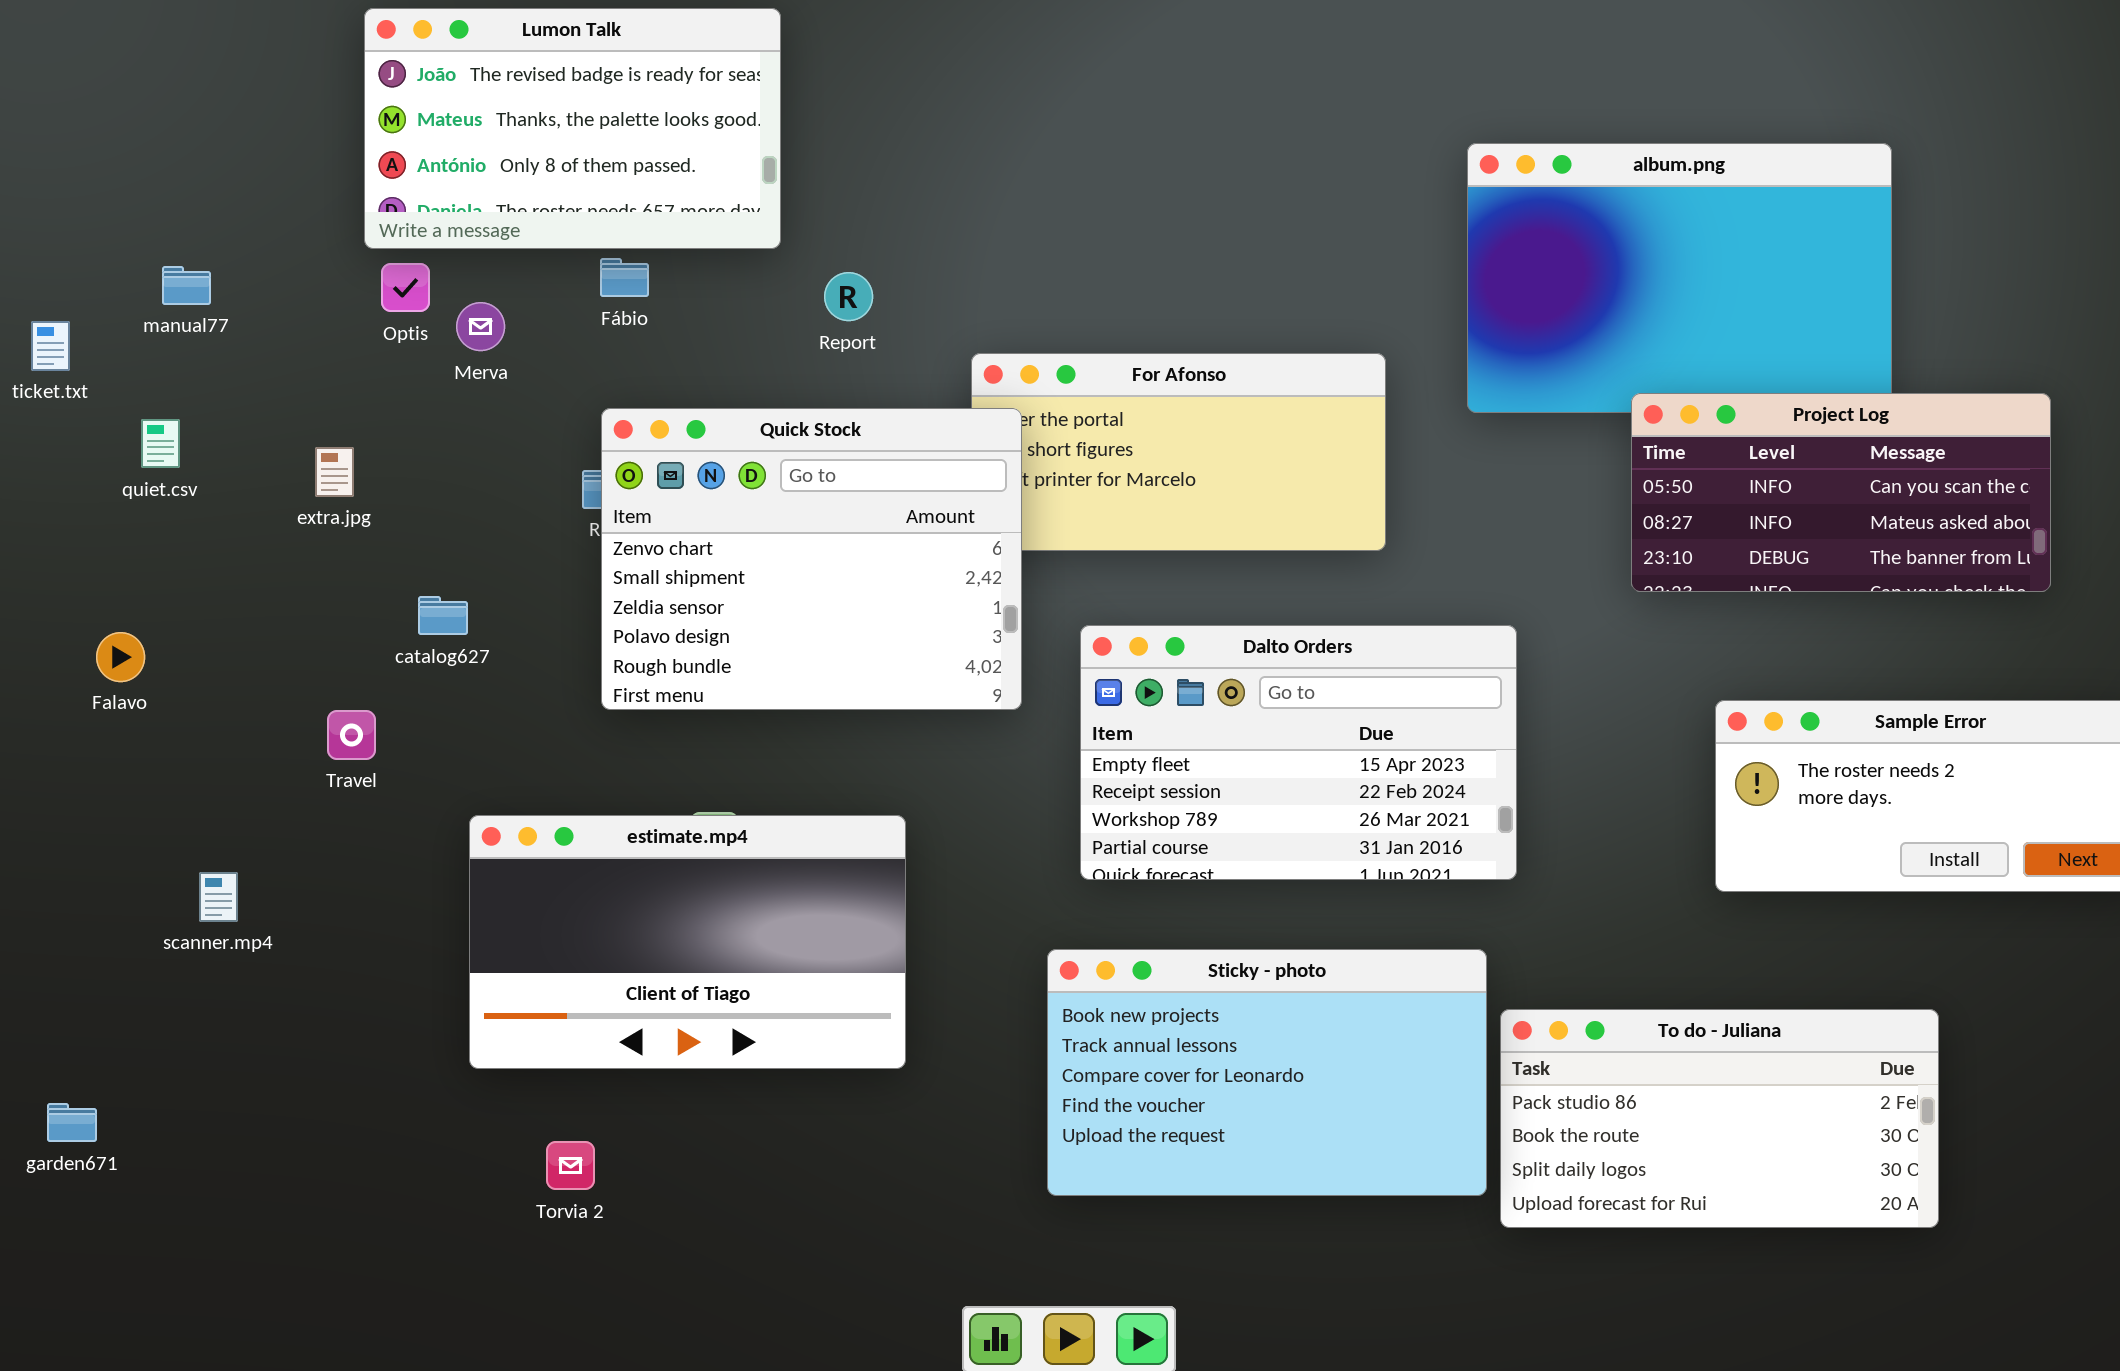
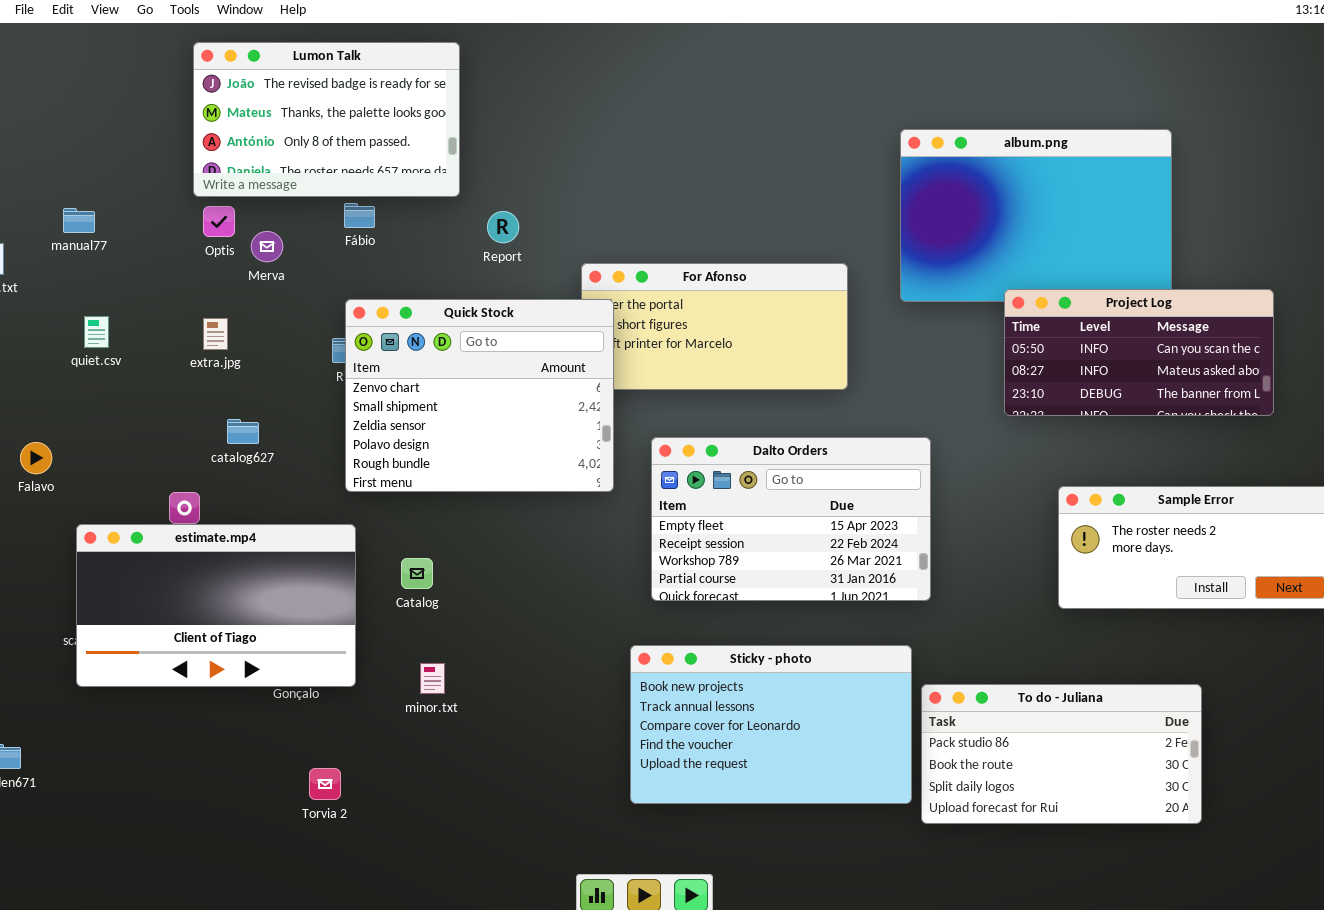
quiet.csv: [141,419,180,468] -> [84,316,109,348], moved
extra.jpg: [315,447,354,497] -> [203,318,228,350], moved
estimate.mp4: [469,815,906,1069] -> [76,524,356,687], moved

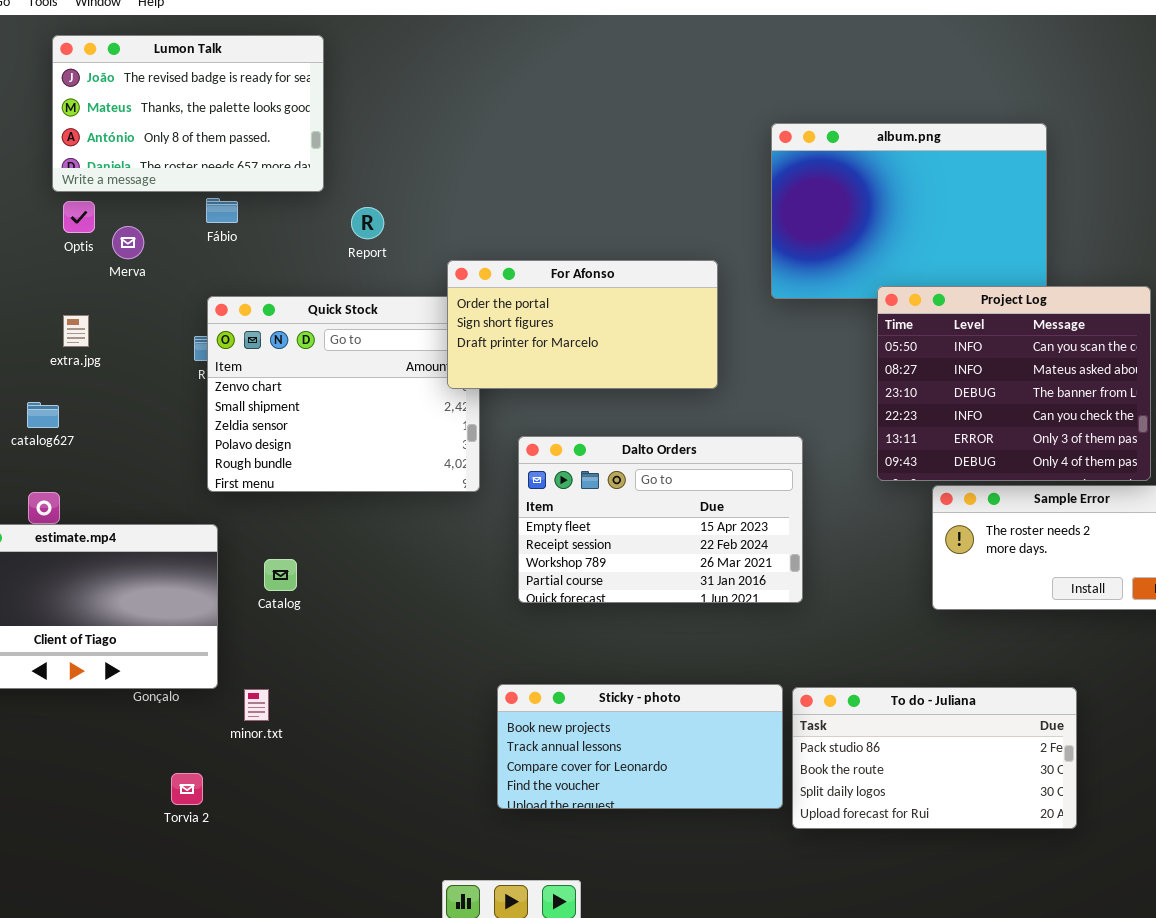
For Afonso: [581,263,848,390] -> [447,260,718,389], raised
Project Log: [1004,289,1274,416] -> [877,286,1151,481], resized
catalog627: [227,419,259,444] -> [27,402,59,428], moved
Sticky - photo: [630,645,912,804] -> [497,684,783,809], resized
minor.txt: [420,663,445,694] -> [244,689,269,721], moved

